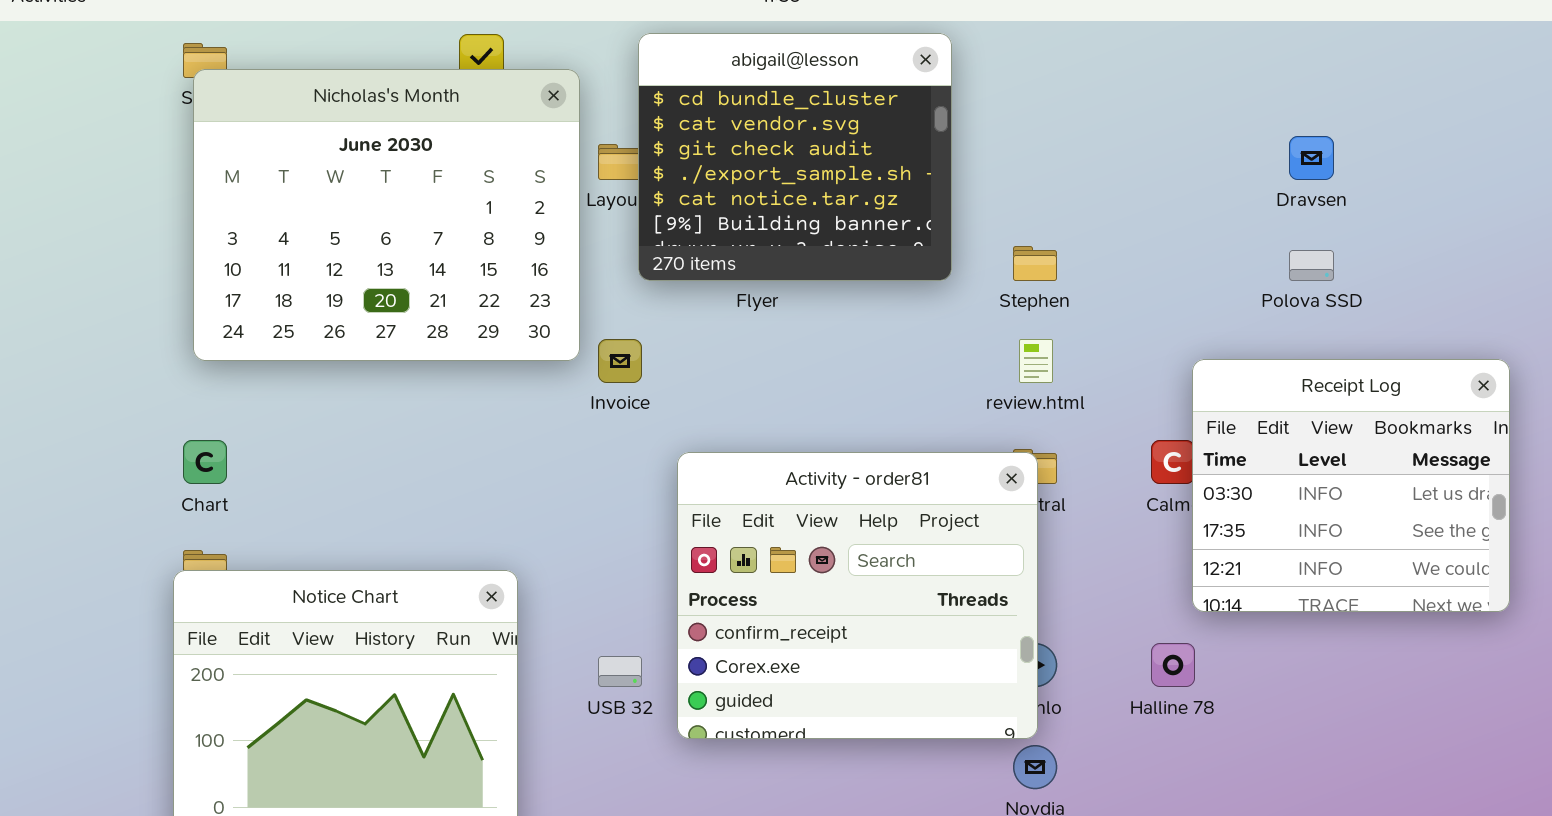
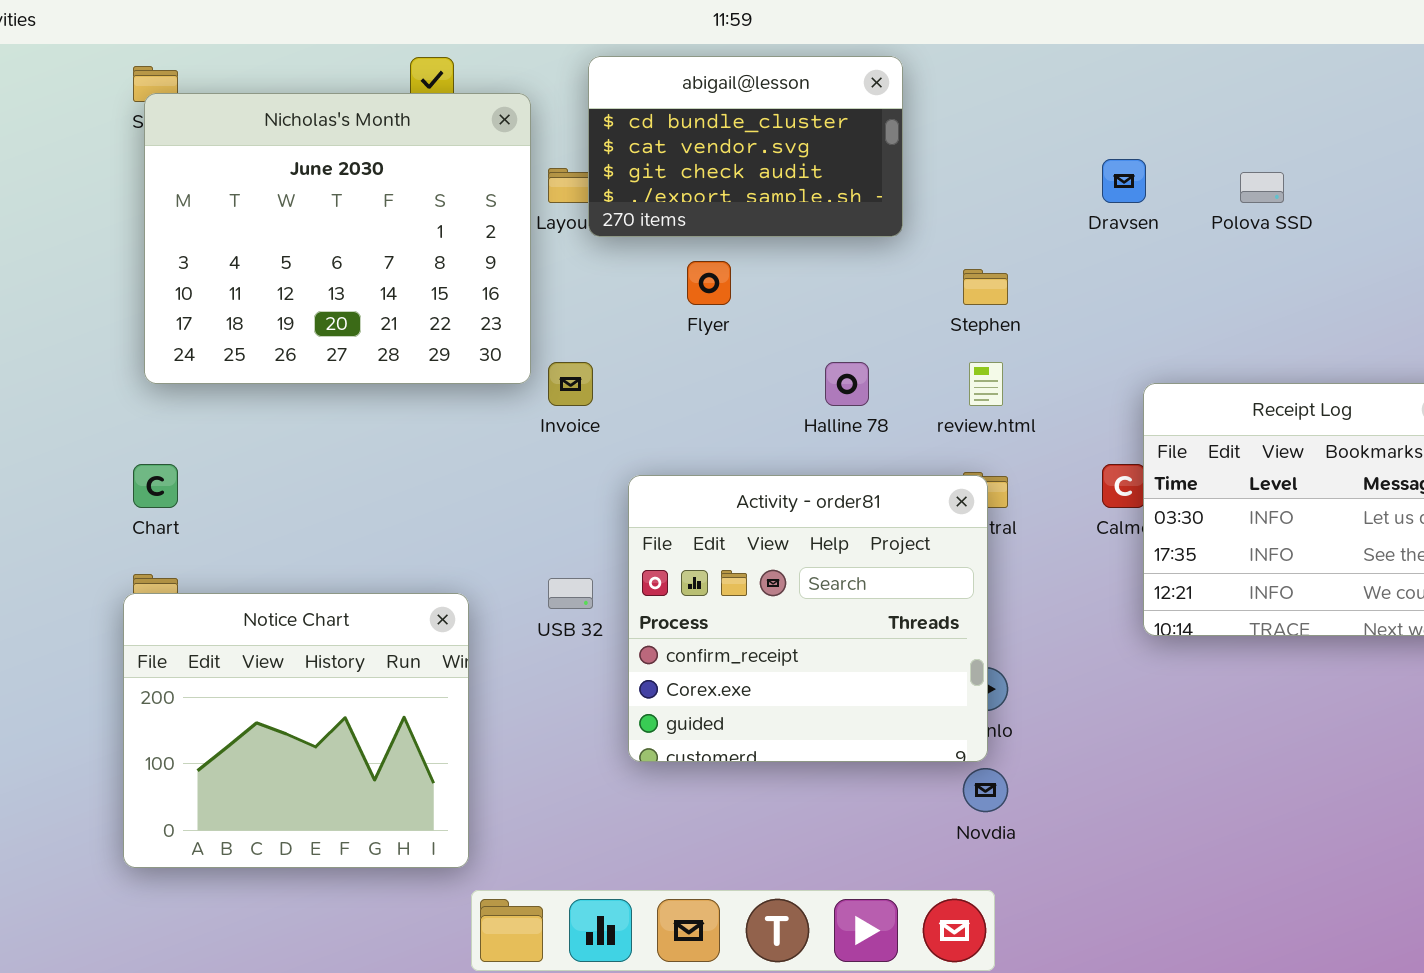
abigail@lesson: [638,33,952,281] -> [588,56,903,237], resized
Dravsen: [1289,136,1334,180] -> [1102,159,1146,203], moved
Polova SSD: [1289,250,1334,281] -> [1240,172,1284,203], moved
Halline 78: [1151,643,1195,687] -> [825,362,869,406], moved
USB 32: [598,656,642,687] -> [548,578,593,609], moved

